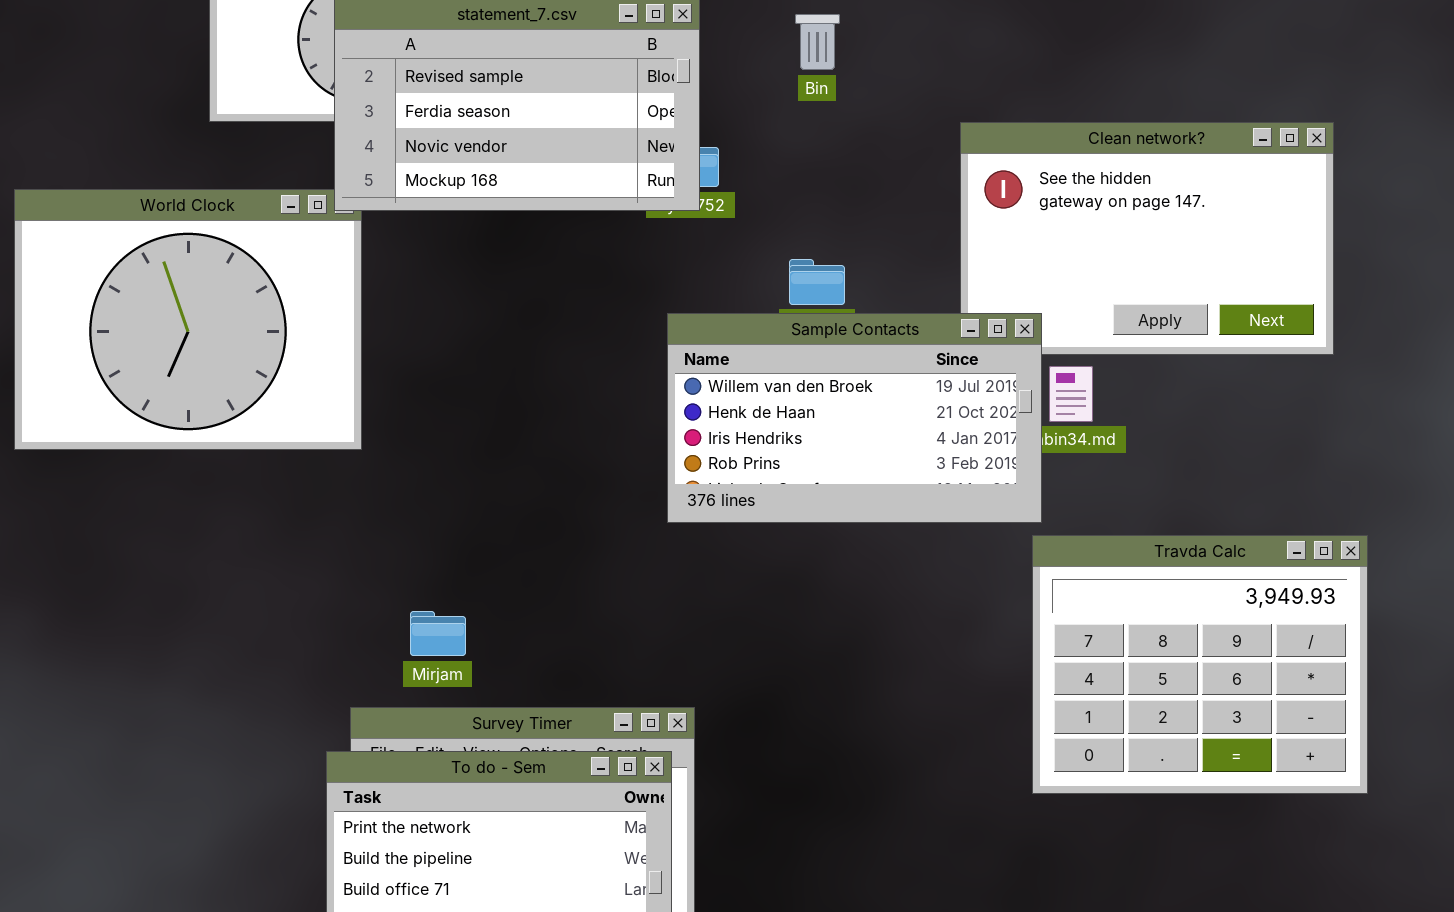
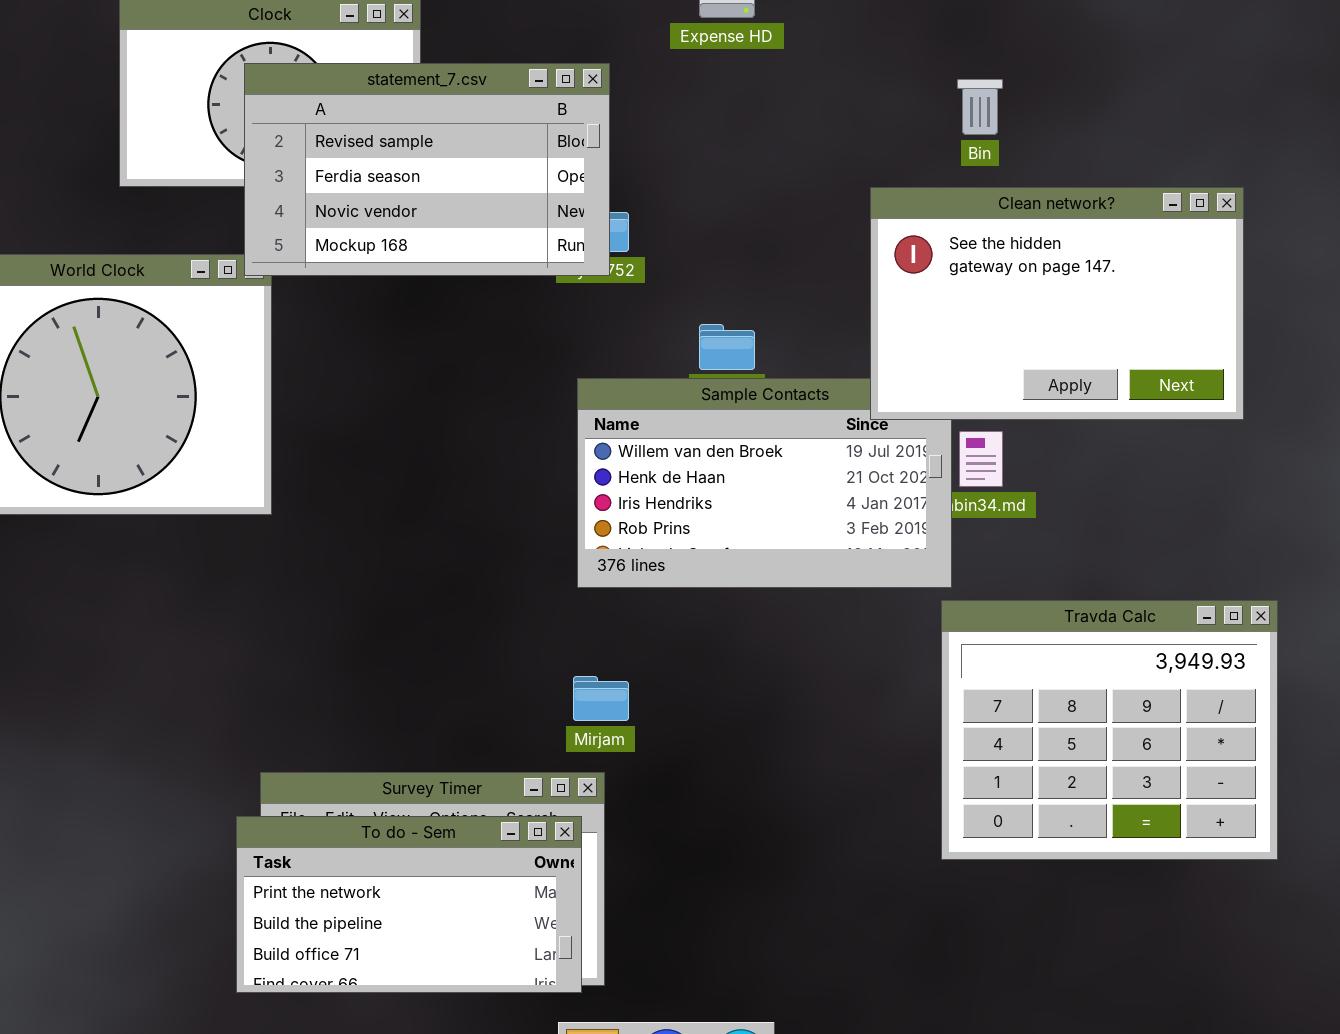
Bin: [795,14,840,70] -> [957,79,1003,135], moved
Clean network?: [960,122,1334,355] -> [870,187,1244,420], raised
Mirjam: [410,611,466,656] -> [573,676,629,721], moved

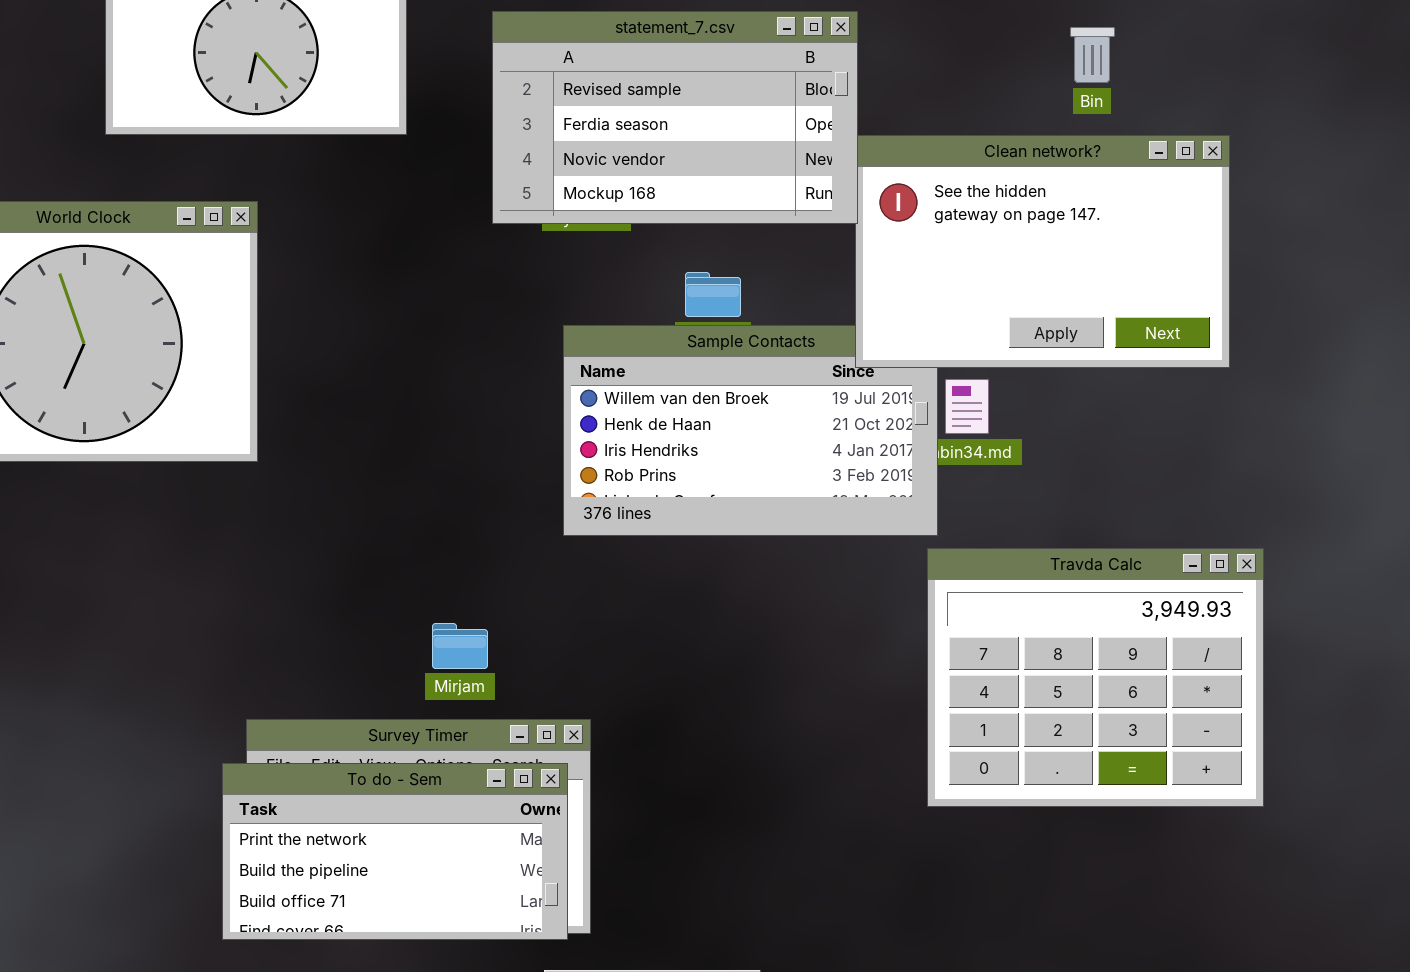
statement_7.csv: [244,63,610,276] -> [492,11,858,224], moved
Bin: [957,79,1003,135] -> [1070,27,1115,83], moved
Mirjam: [573,676,629,721] -> [432,623,488,669], moved

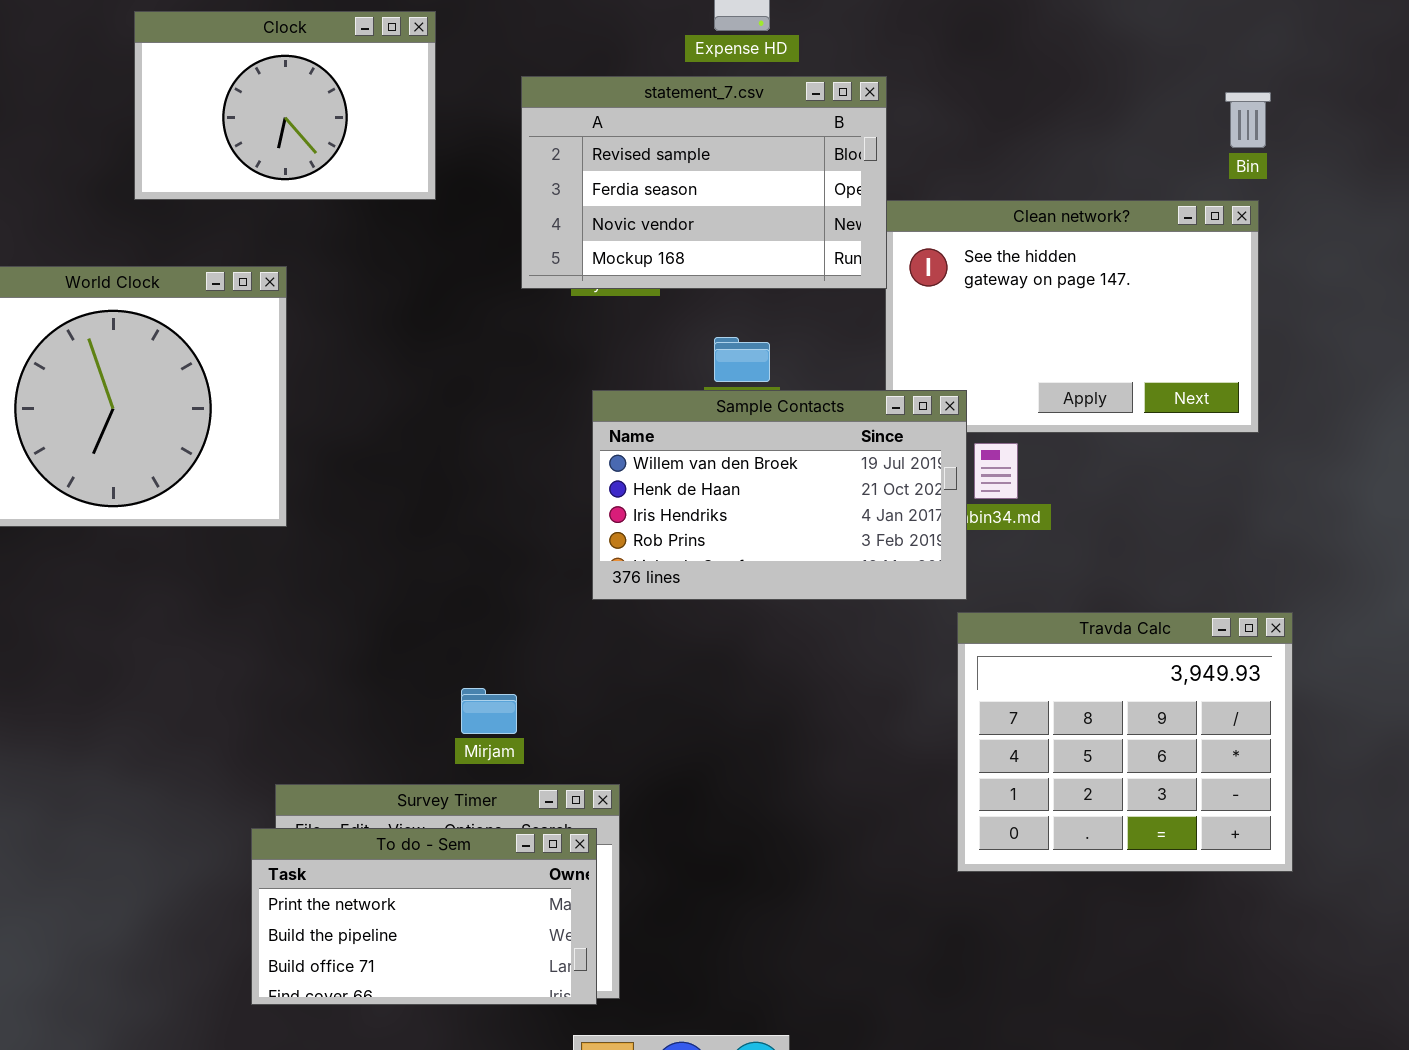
Bin: [1070,27,1115,83] -> [1225,92,1271,148], moved
Sample Contacts: [563,325,938,536] -> [592,390,967,600], raised

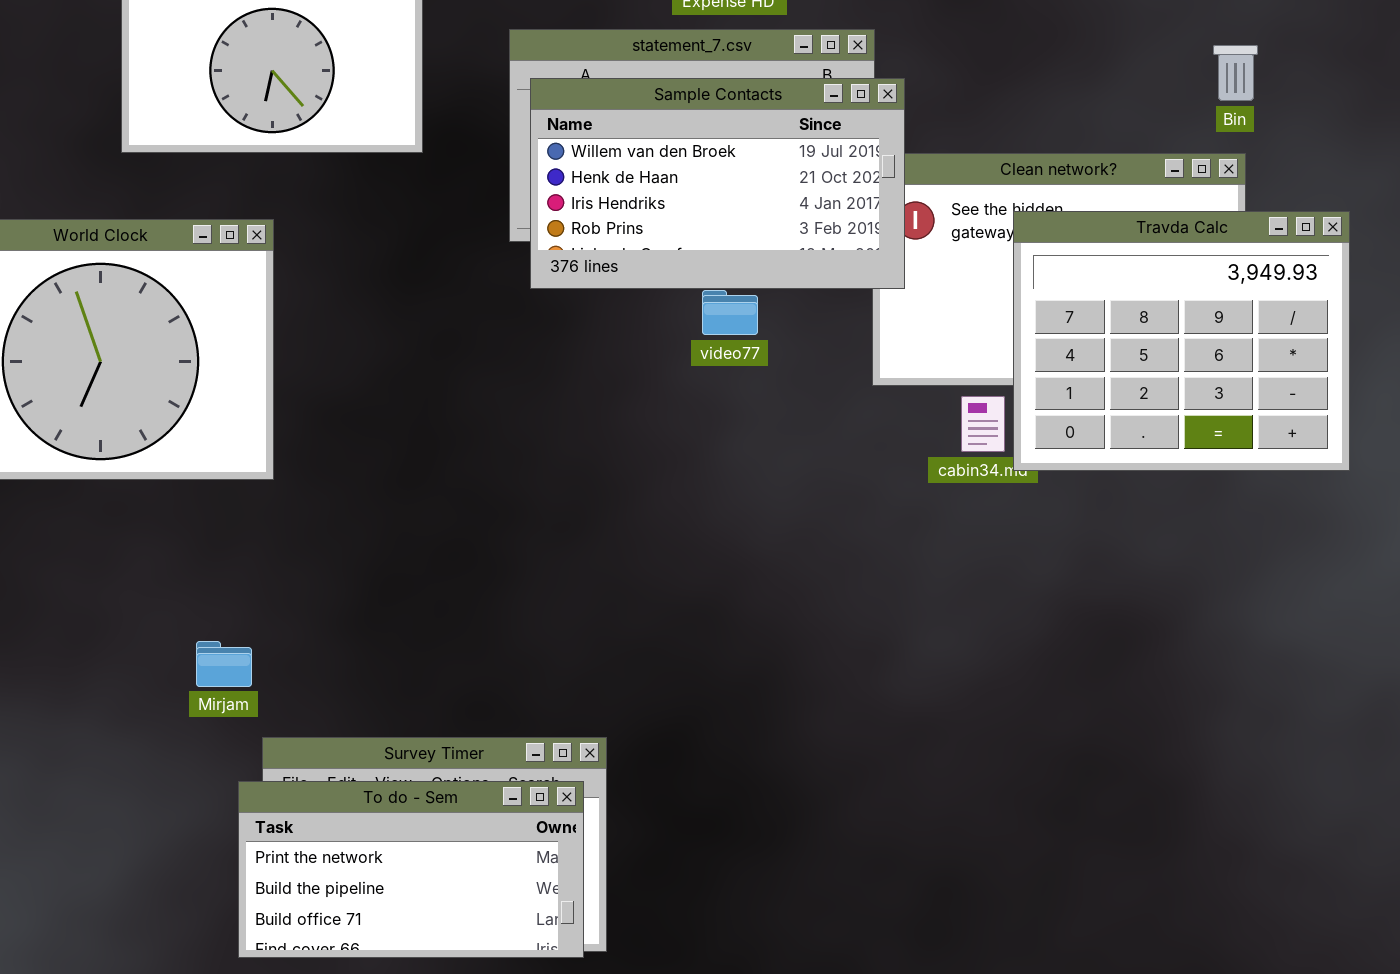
Sample Contacts: [592,390,967,600] -> [530,78,905,289], moved
Travda Calc: [957,612,1293,872] -> [1013,211,1350,471], moved
Mirjam: [461,688,517,734] -> [196,641,252,687], moved

